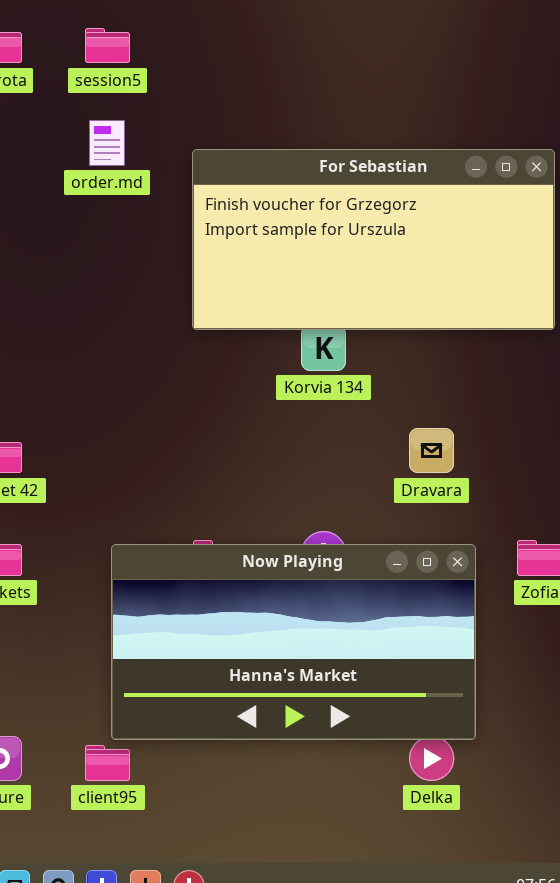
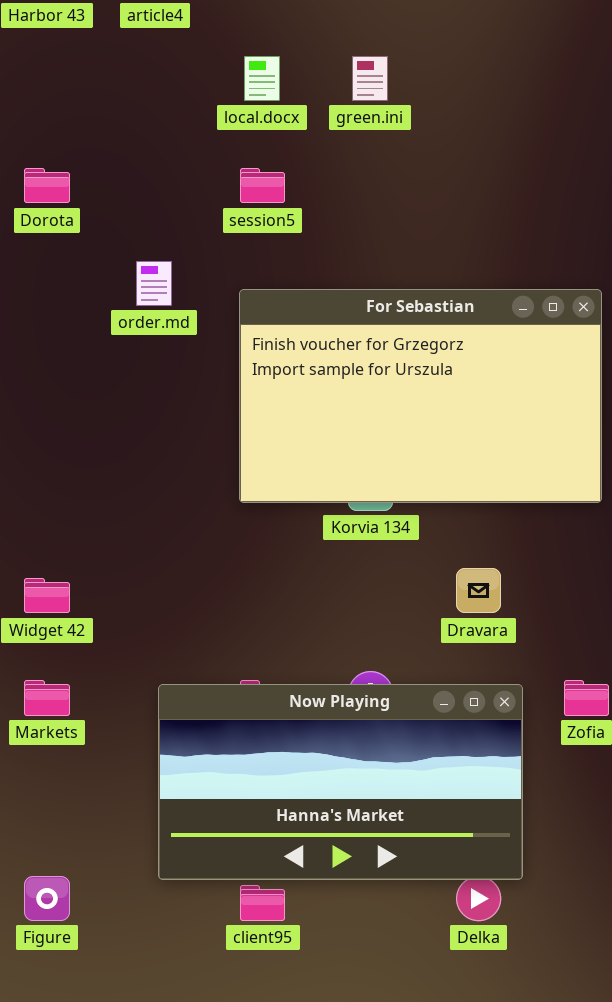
session5: [85,28,130,63] -> [240,168,285,203], moved
For Sebastian: [192,149,555,330] -> [239,289,602,503], resized
client95: [85,745,130,781] -> [240,885,285,921], moved

